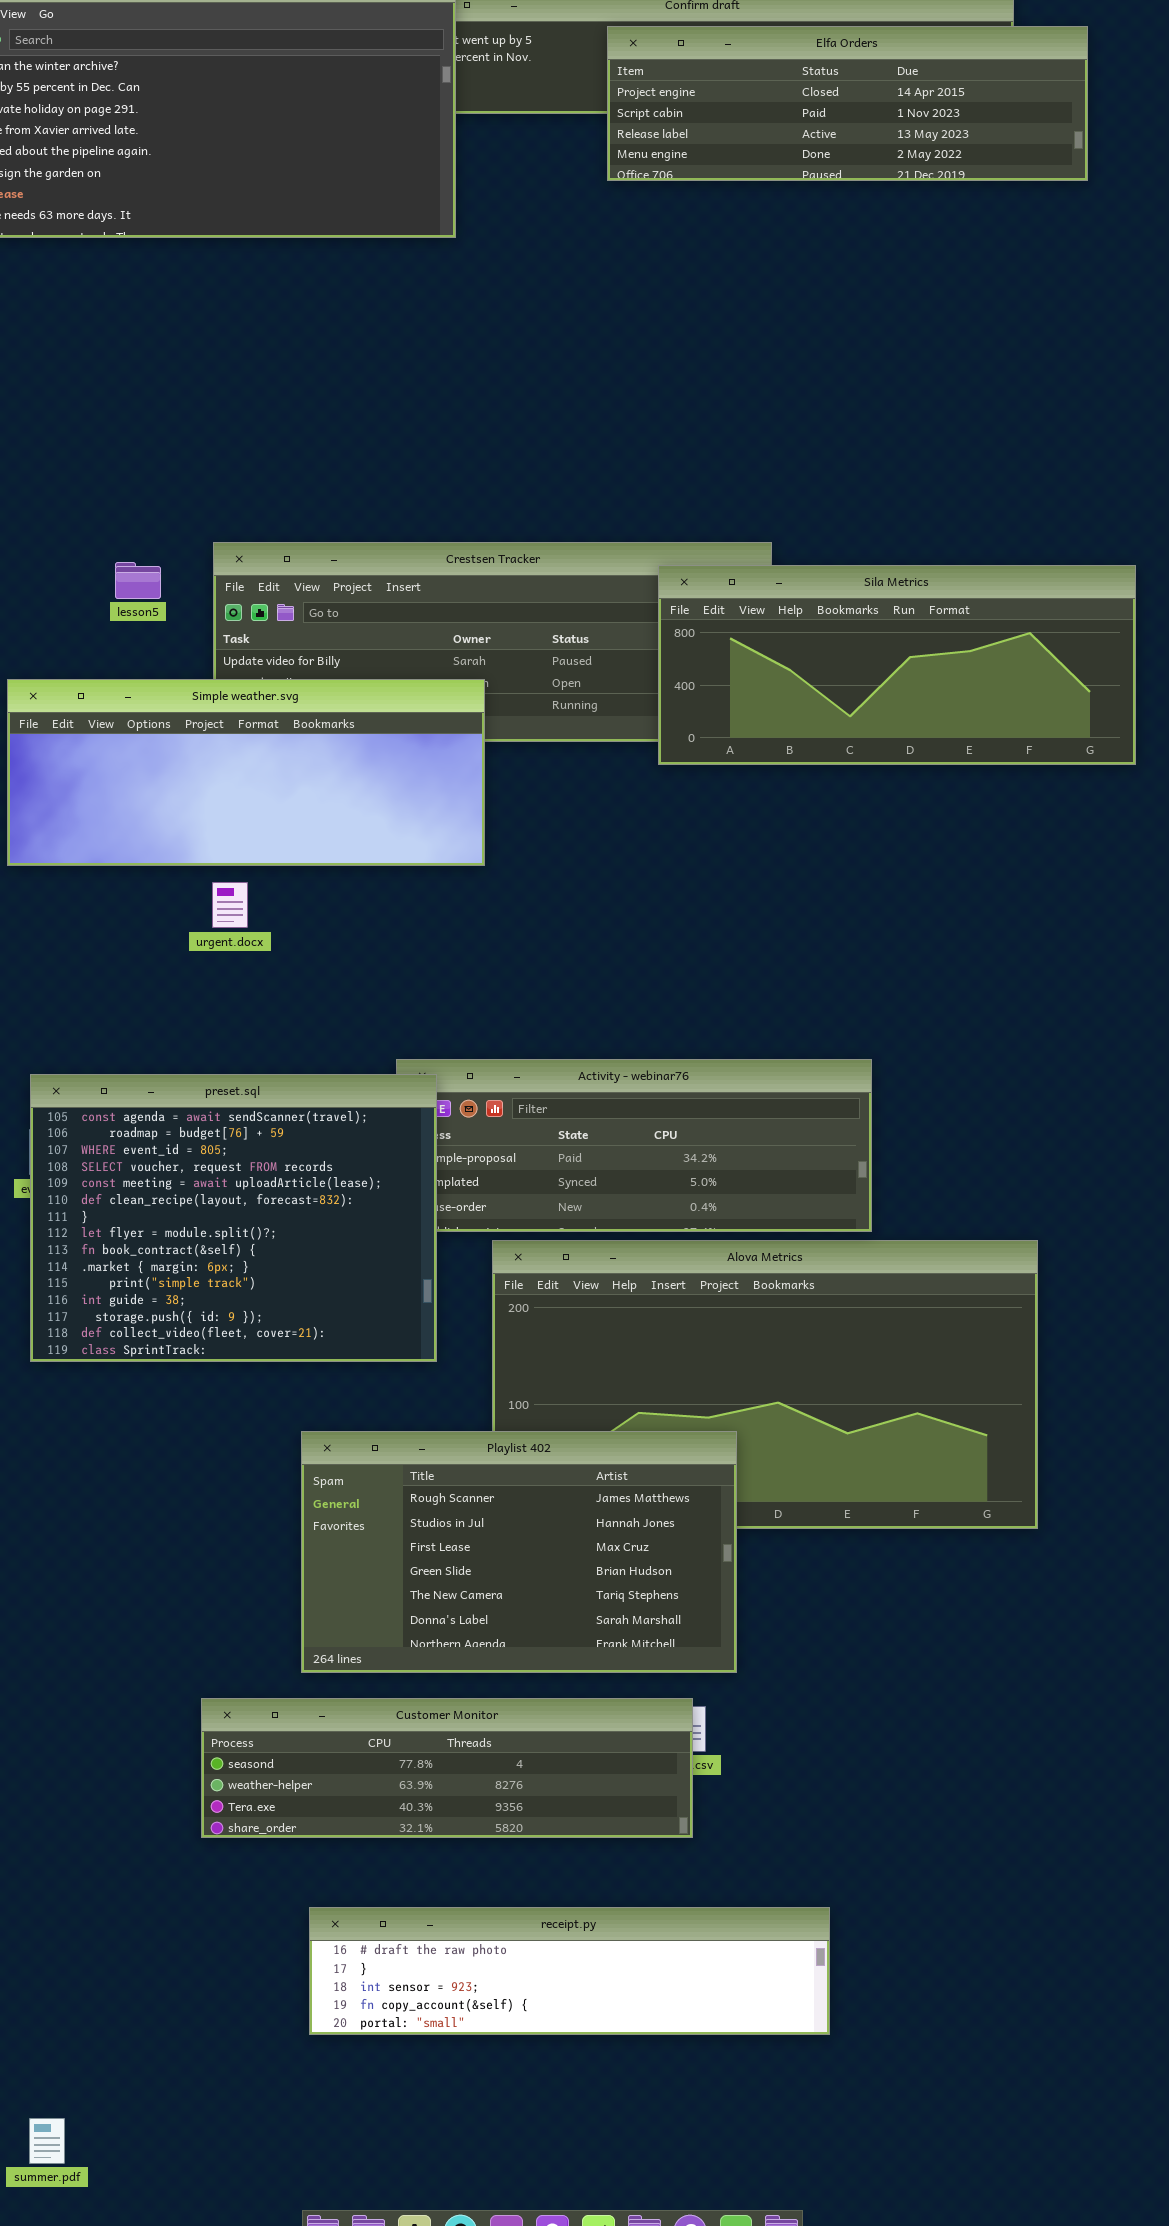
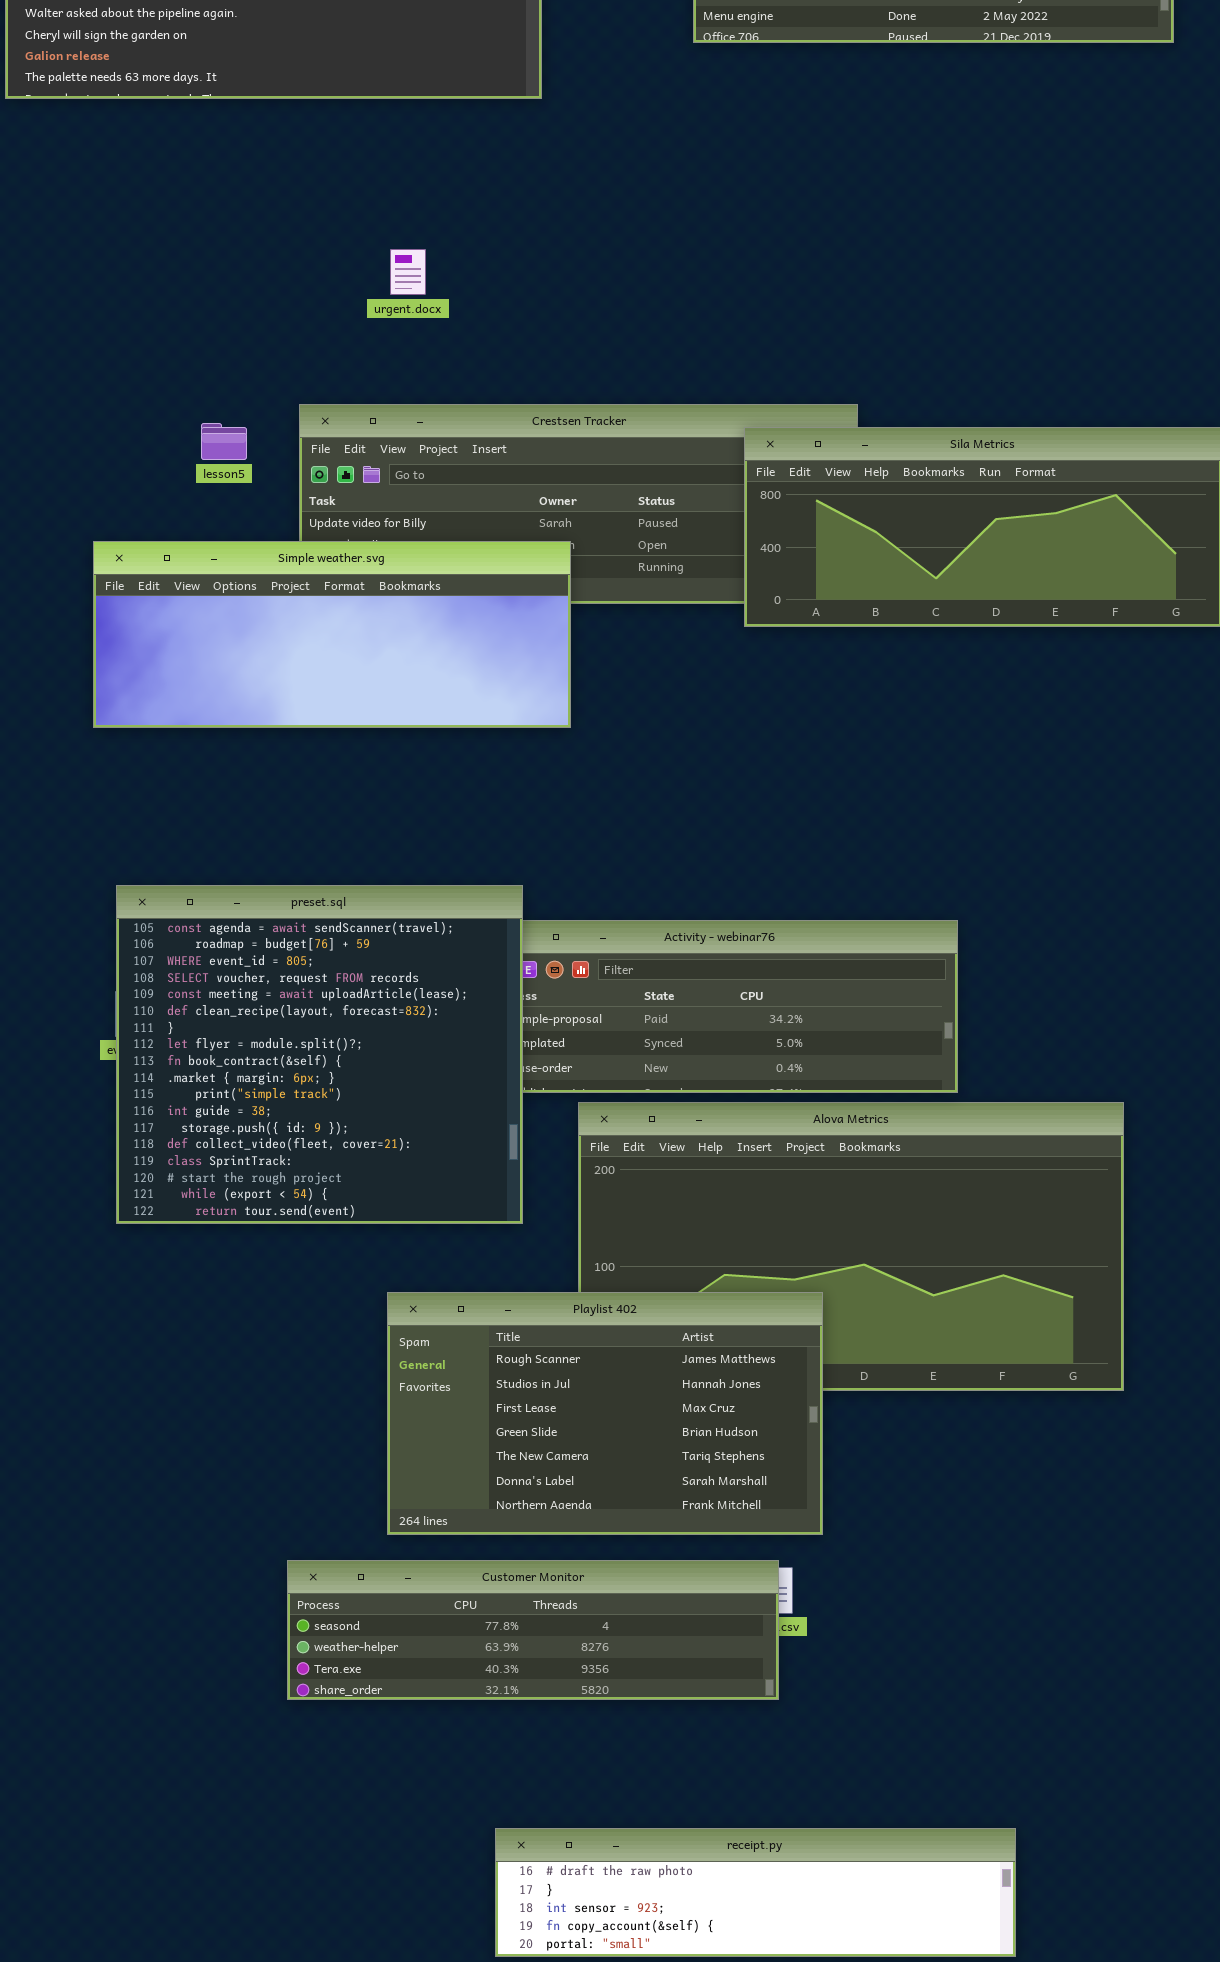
urgent.docx: [212,882,248,928] -> [390,249,426,295], moved
preset.sql: [30,1074,437,1362] -> [116,885,523,1224], resized
receipt.py: [309,1907,830,2035] -> [495,1828,1016,1957], moved

